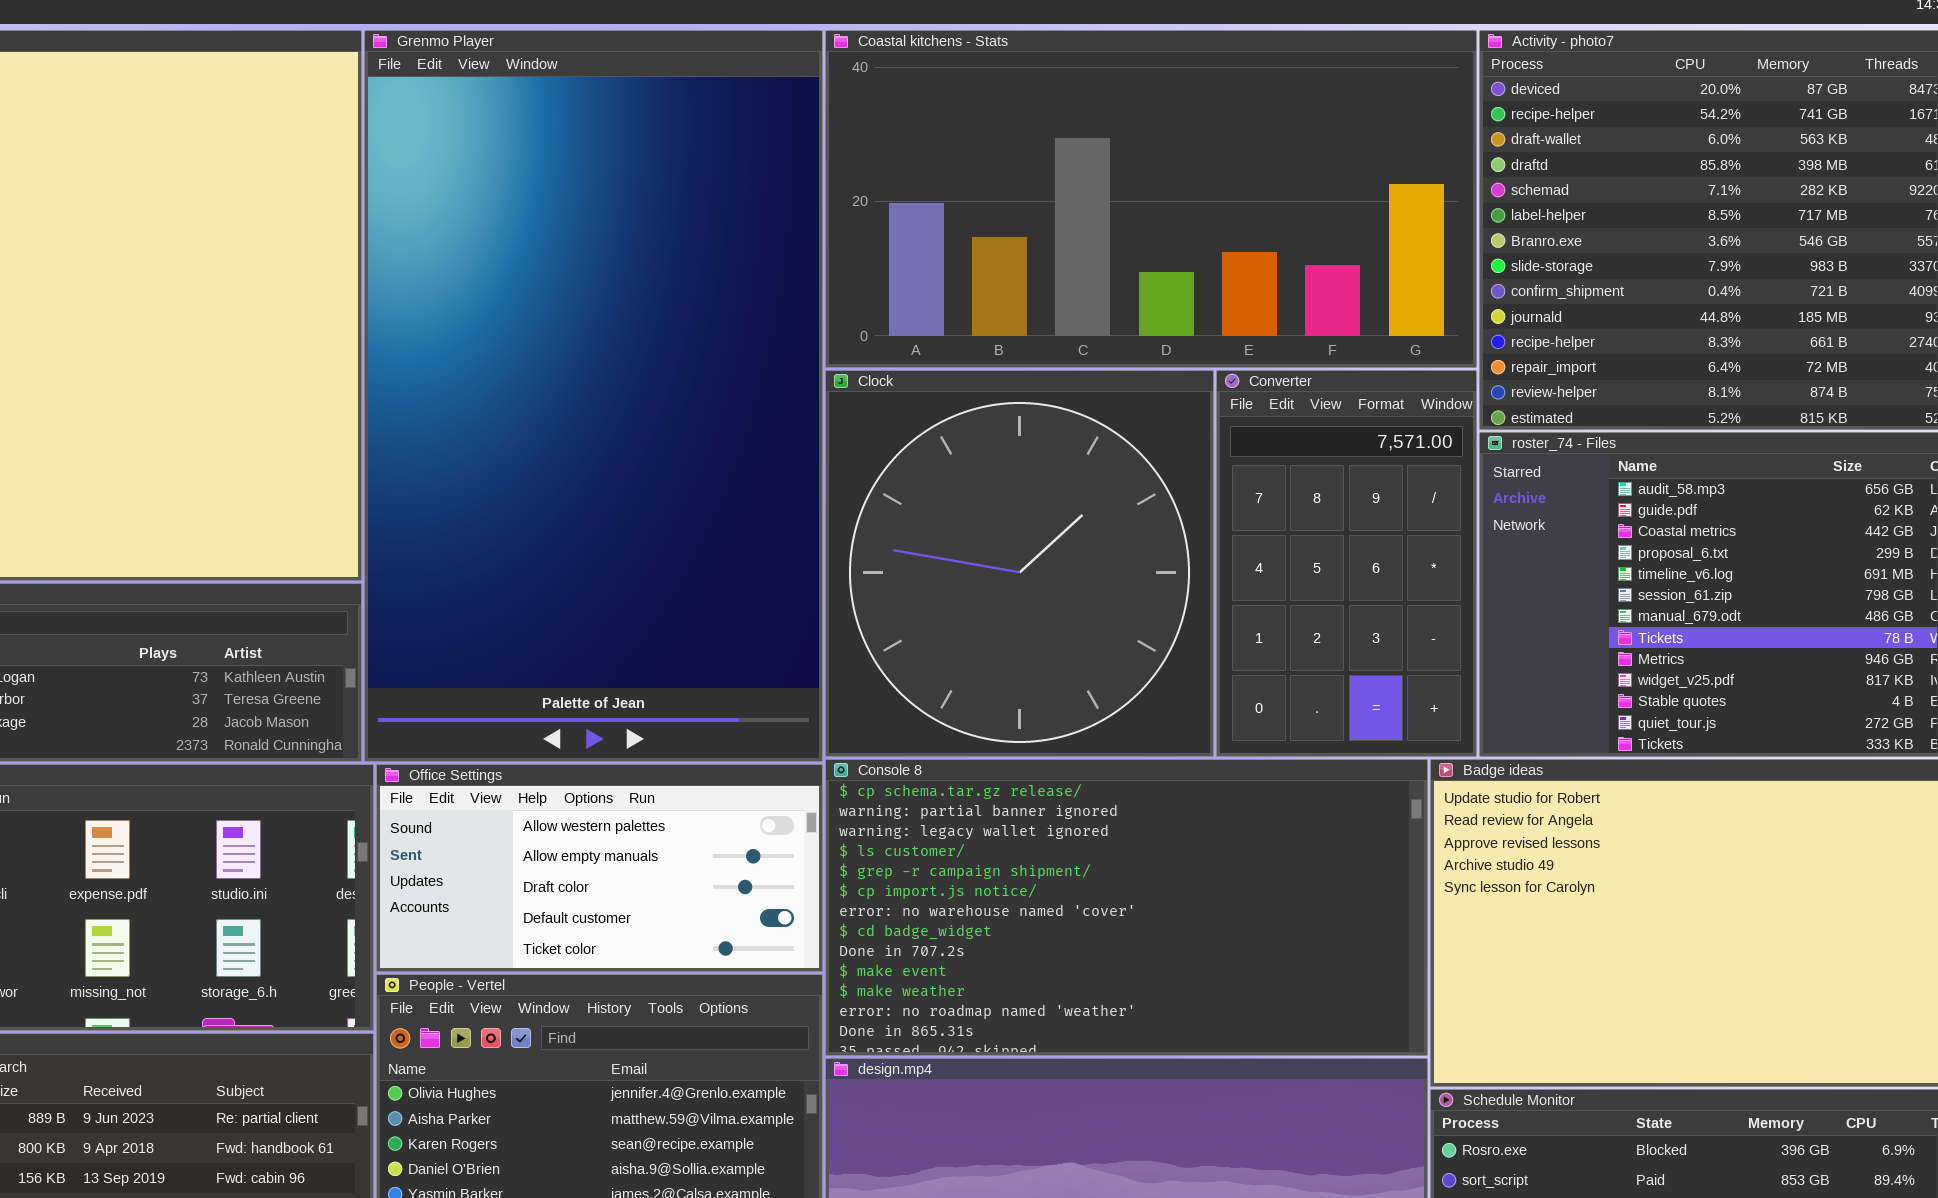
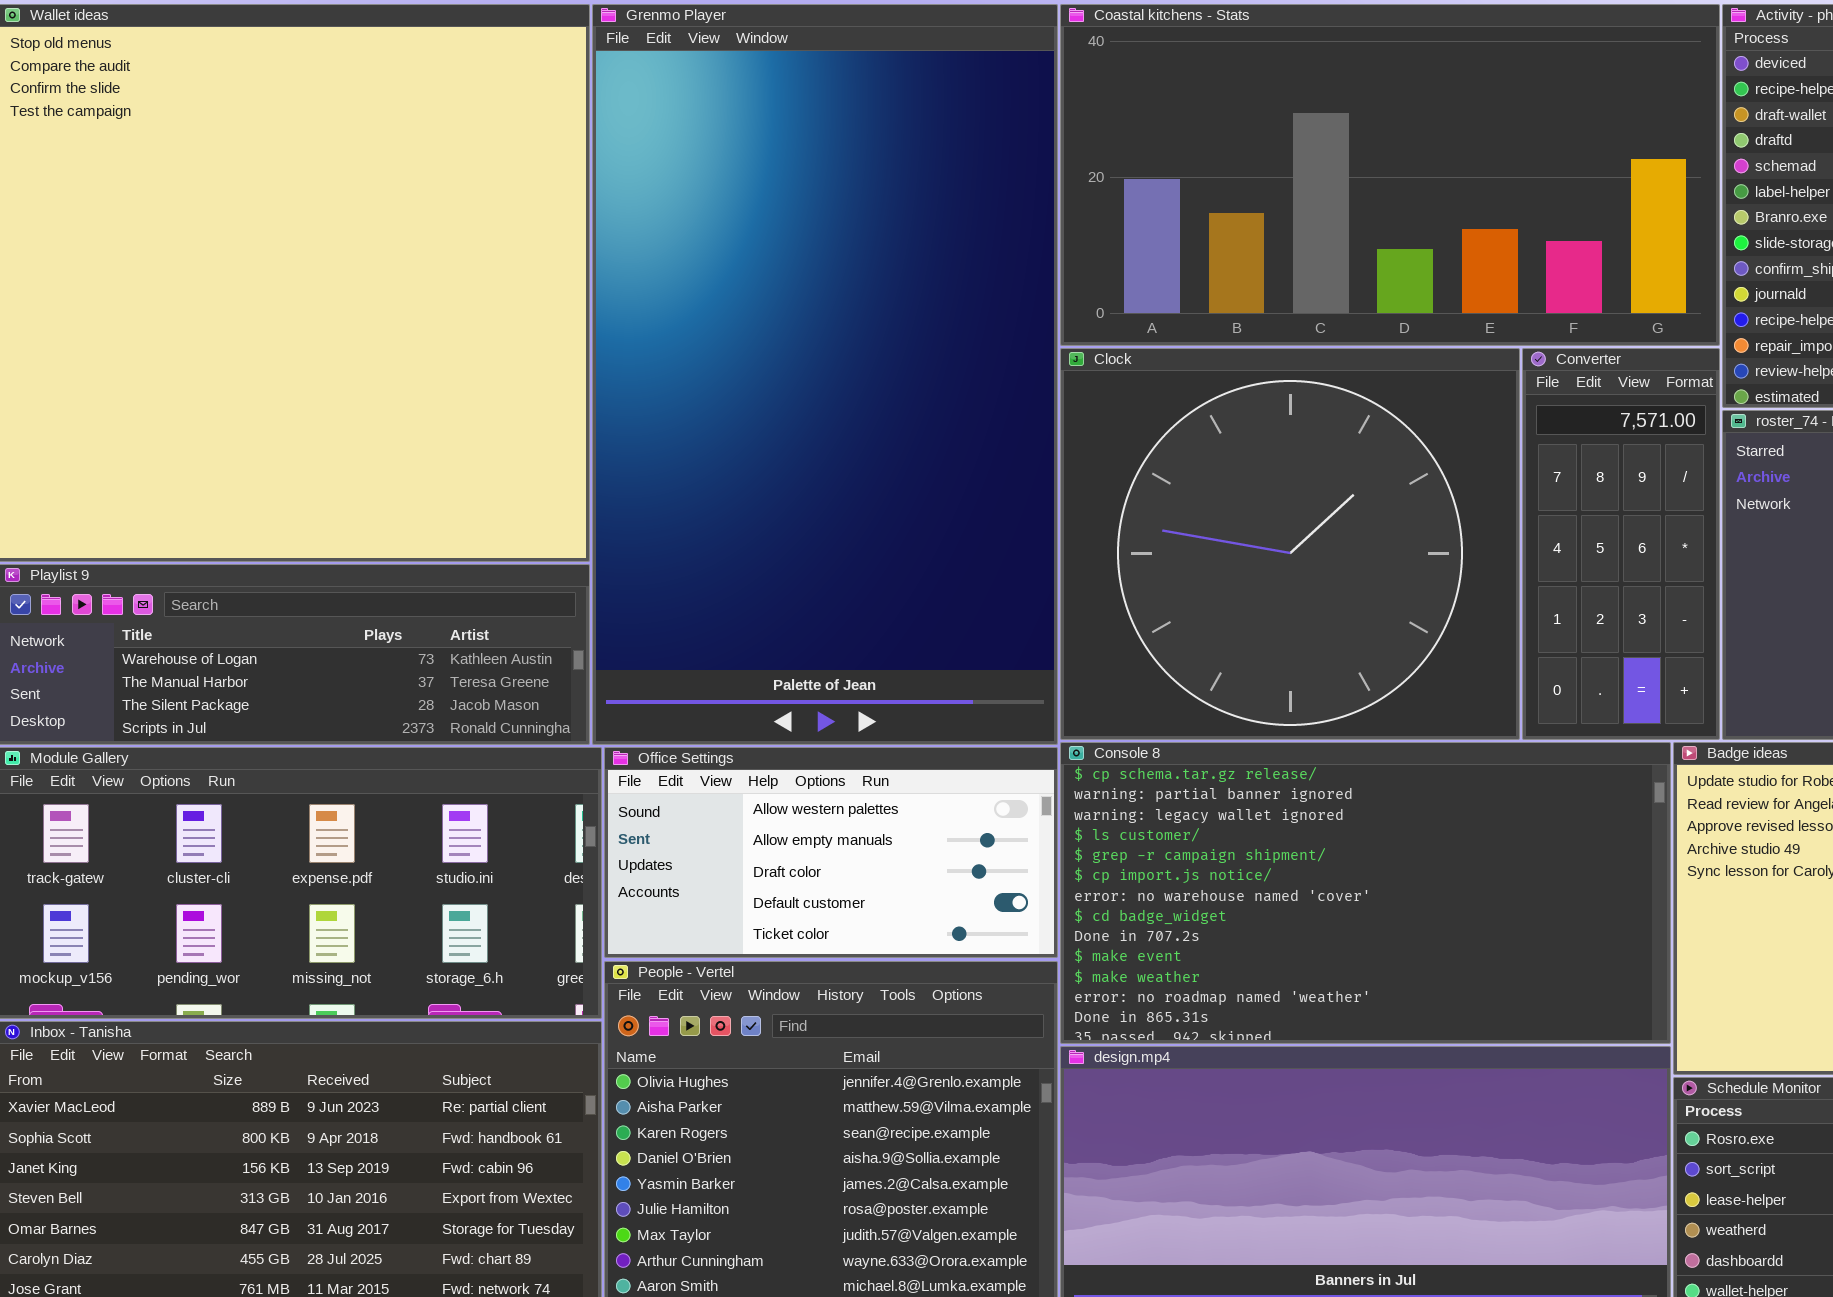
Clock: [825,370,1214,757] -> [1060,348,1520,740], resized
Converter: [1216,370,1477,757] -> [1522,348,1720,740], resized

